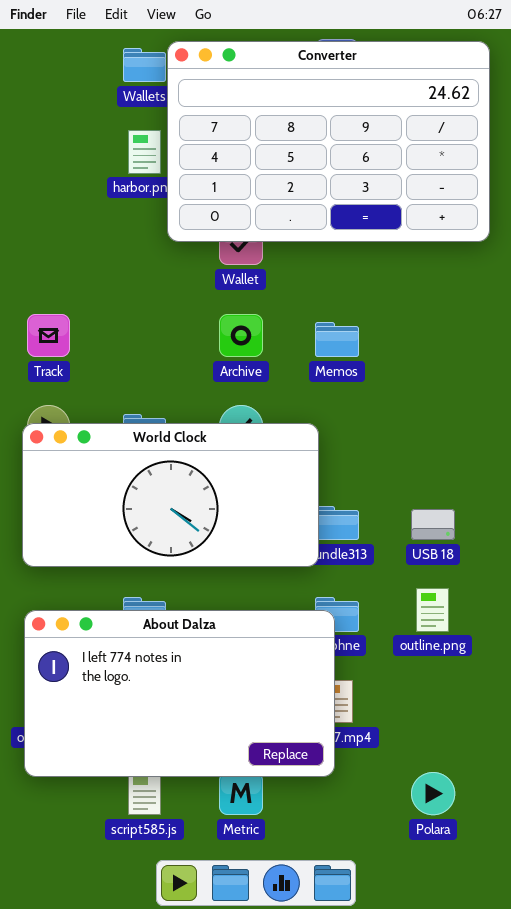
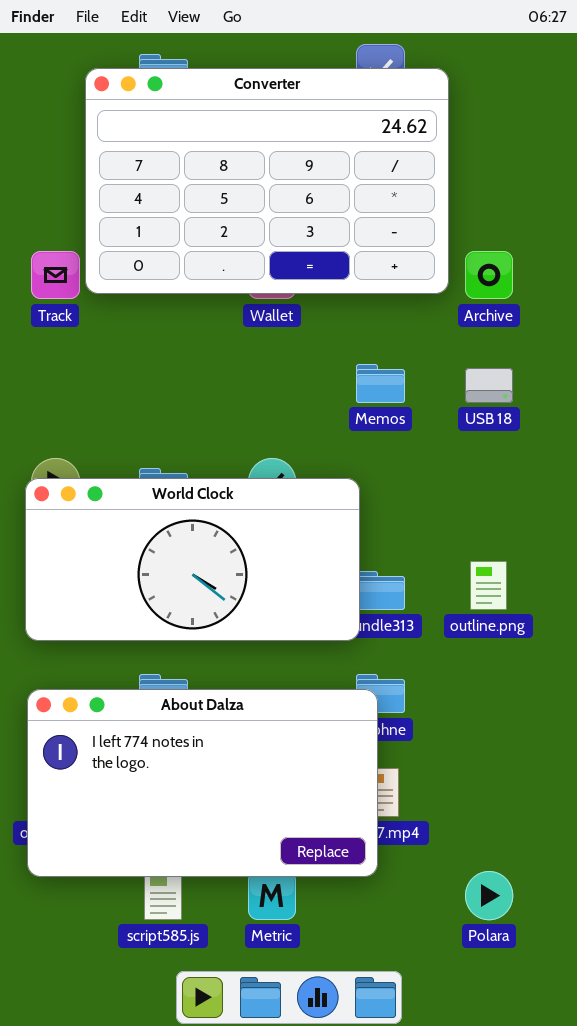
Converter: [167,41,490,242] -> [85,68,449,294], moved
Track: [27,314,70,357] -> [31,251,80,299], moved
Archive: [219,314,263,357] -> [465,251,513,299], moved
USB 18: [411,509,455,540] -> [465,368,513,403], moved
outline.png: [416,588,449,632] -> [470,561,507,610], moved

